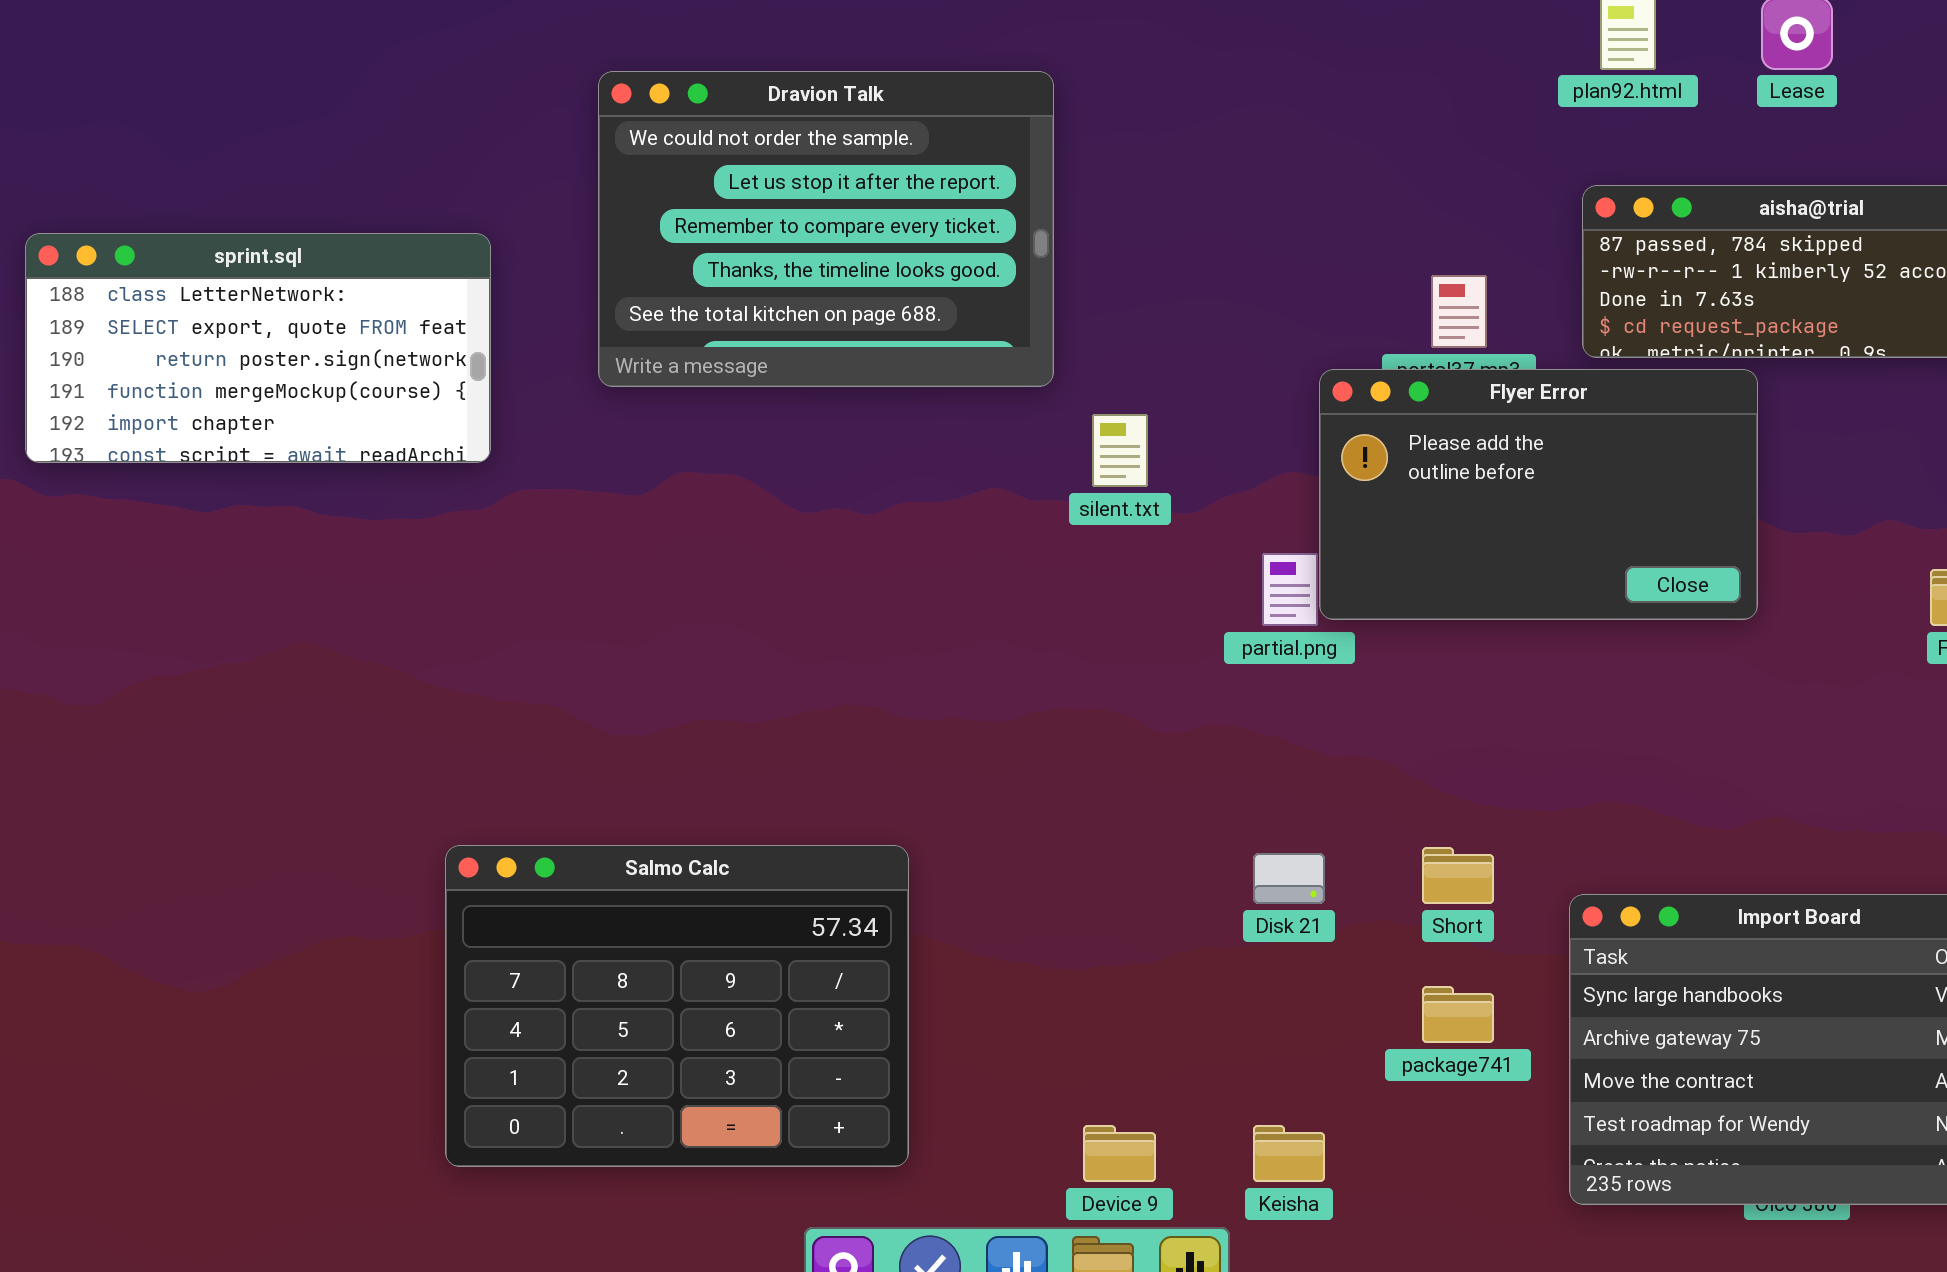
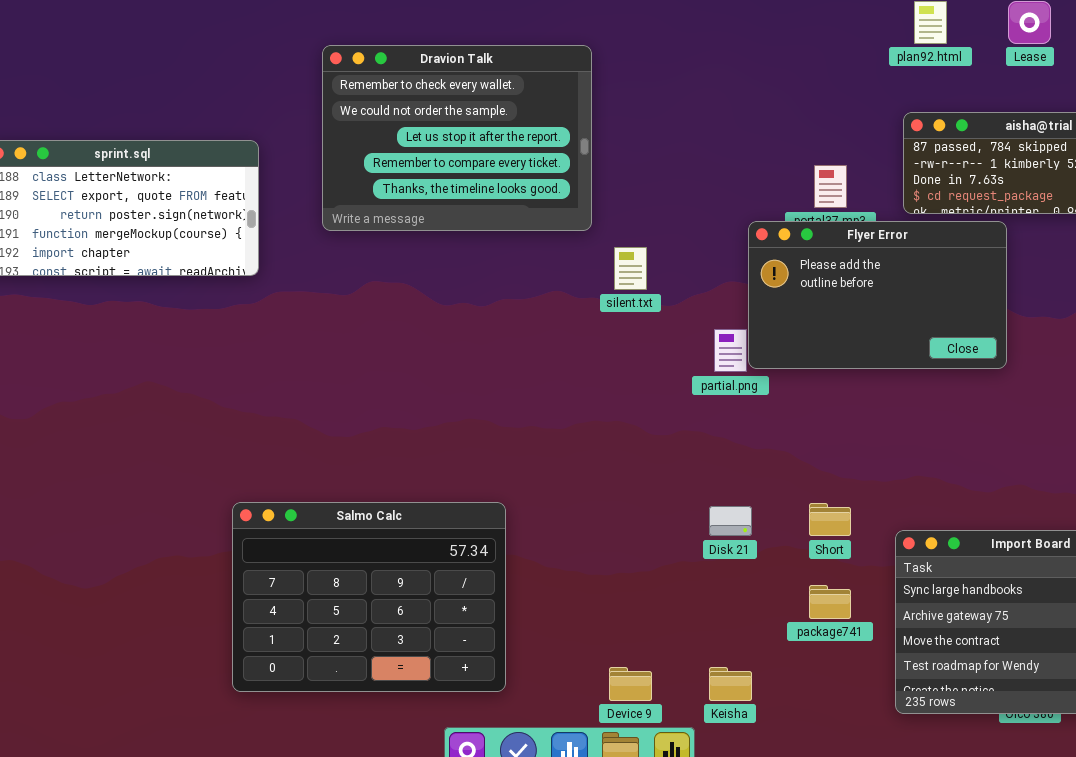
Dravion Talk: [598,71,1054,387] -> [322,45,592,231], scrolled up 1 row

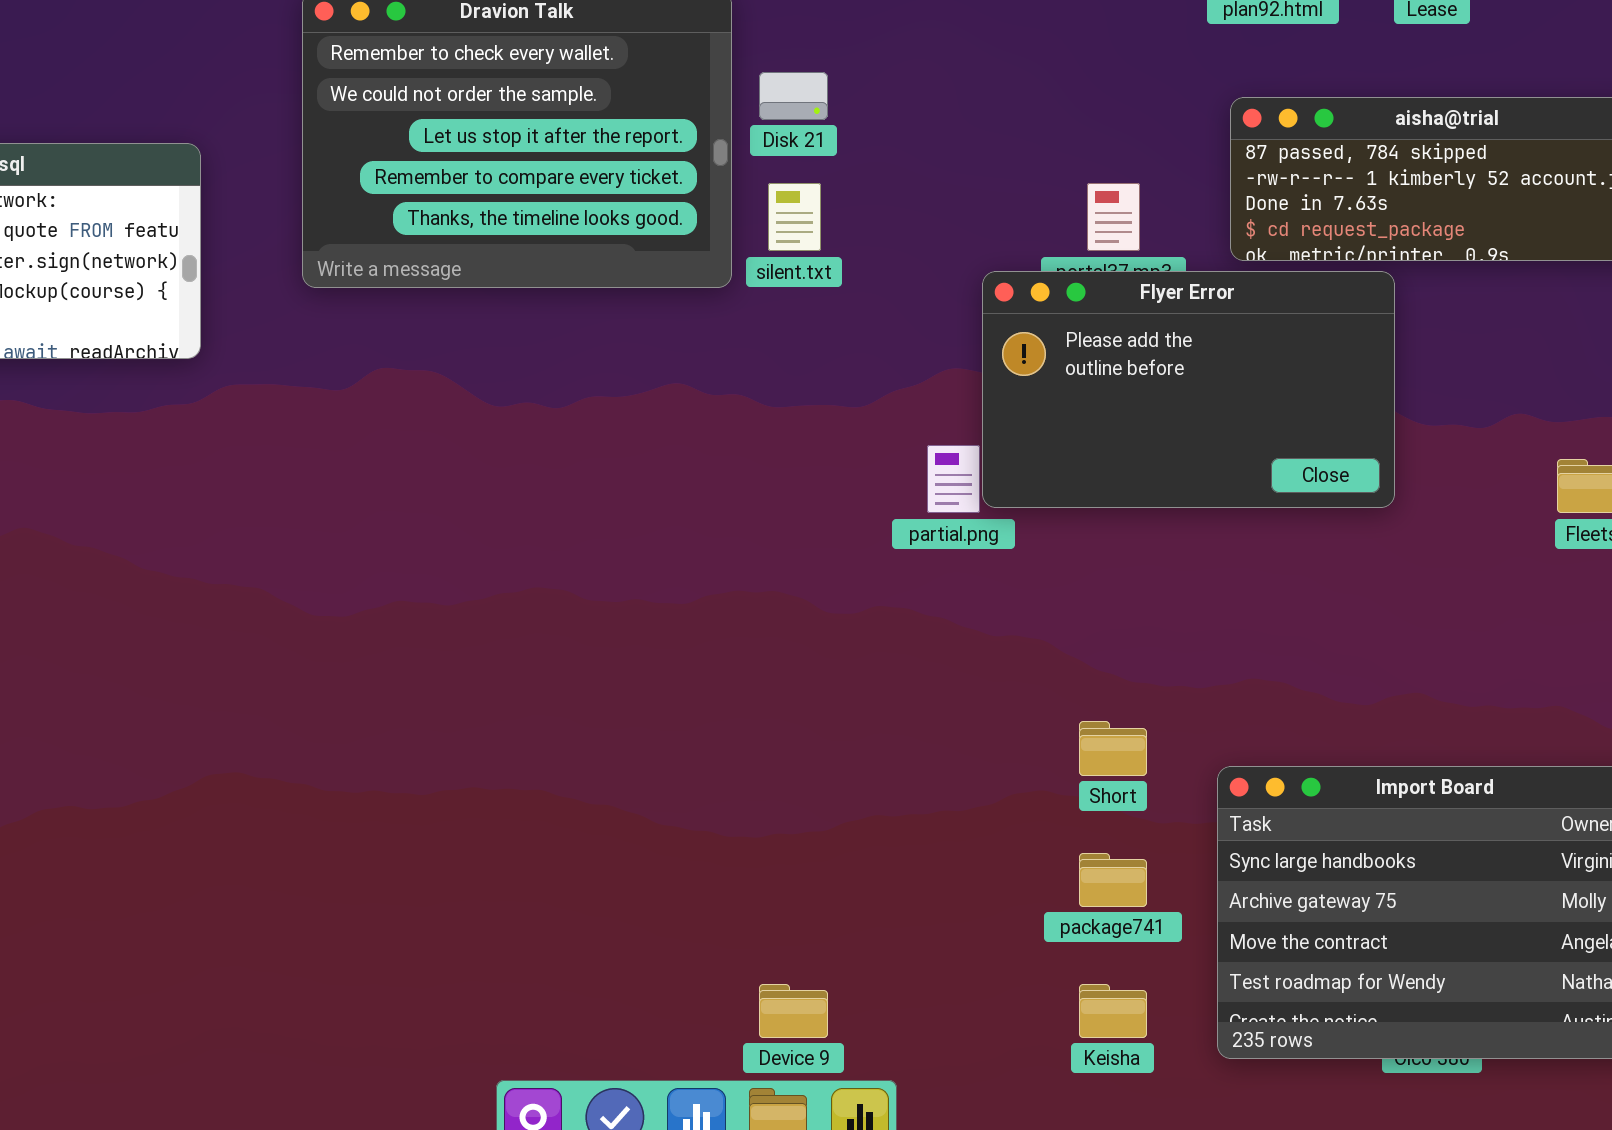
silent.txt: [614,247,647,290] -> [768,183,821,251], moved
Salmo Calc: [232,502,506,692] -> none, closed
Disk 21: [709,506,752,536] -> [759,72,828,120], moved
Keisha: [709,667,752,701] -> [1079,984,1147,1038], moved

